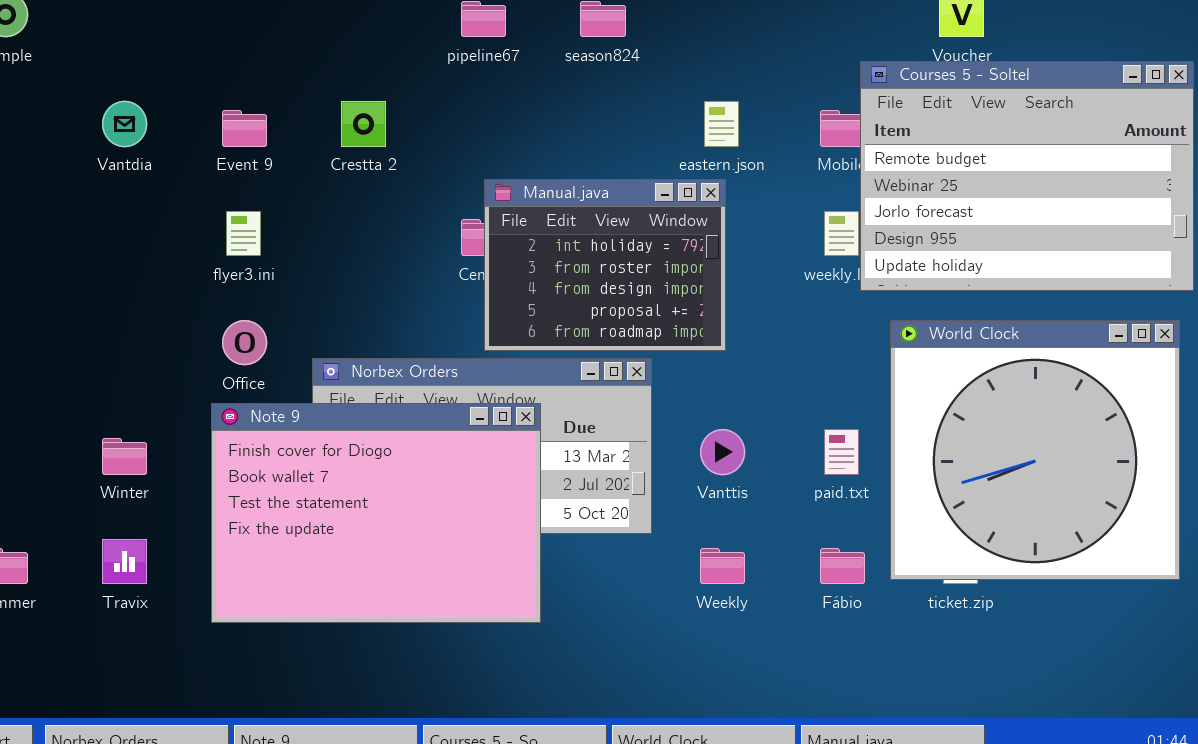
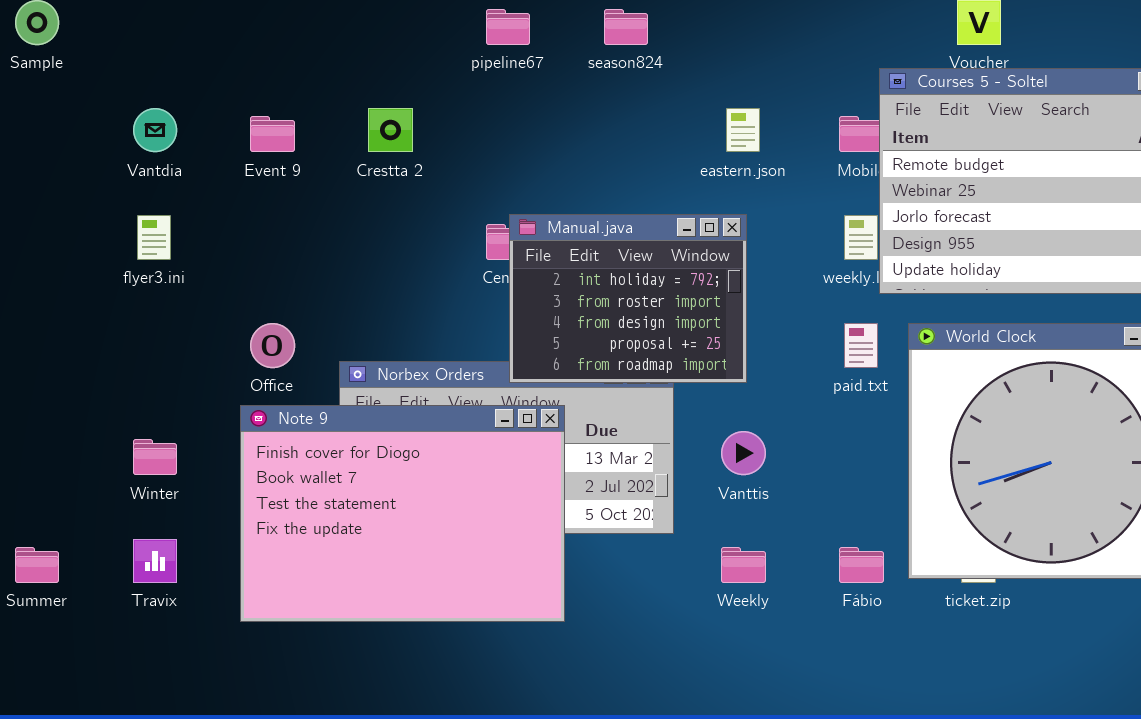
Manual.java: [484,179,726,351] -> [509,214,747,383], moved
flyer3.ini: [226,211,261,256] -> [137,215,171,260], moved
paid.txt: [824,429,859,475] -> [844,323,878,368], moved

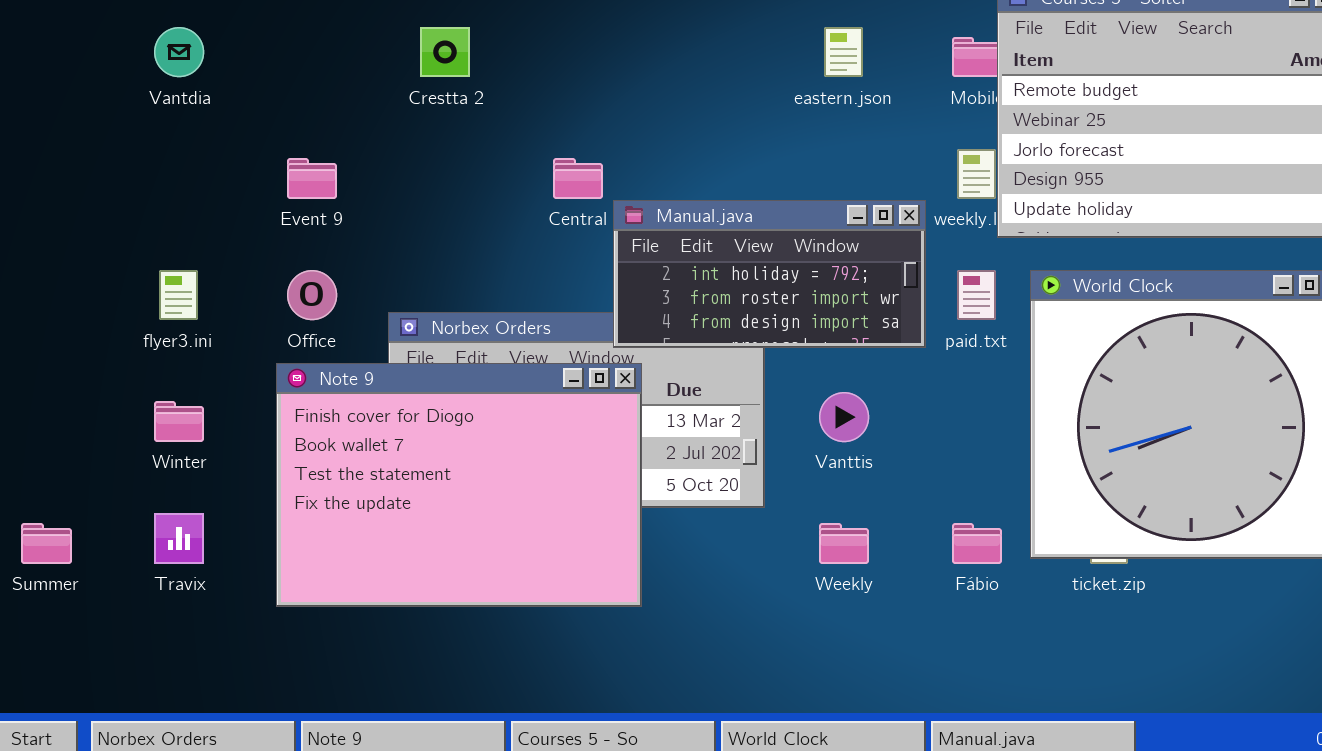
Event 9: [250,116,295,152] -> [287,158,337,199], moved
Manual.java: [509,214,747,383] -> [613,200,926,348], moved, resized
flyer3.ini: [137,215,171,260] -> [159,270,198,320], moved

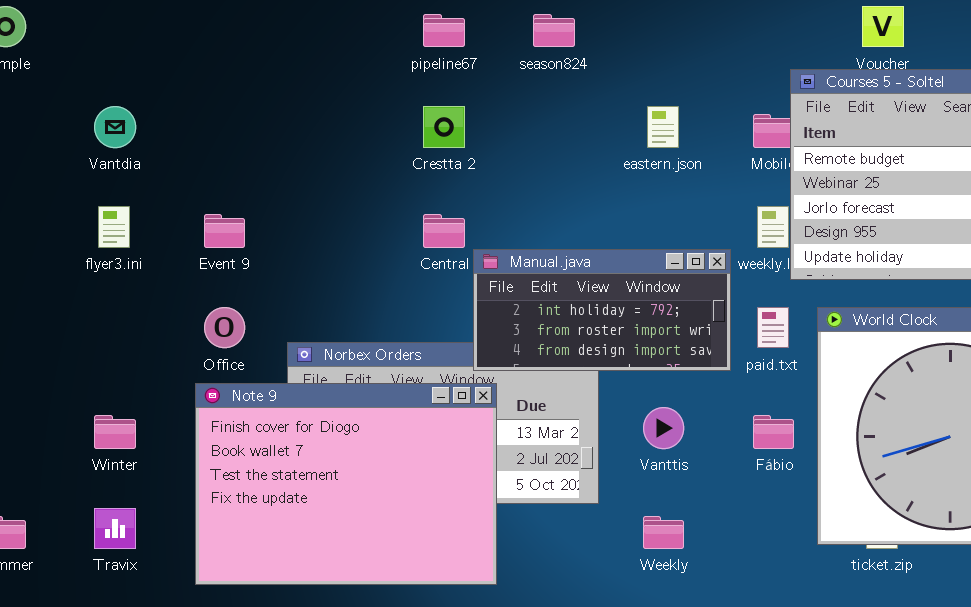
Crestta 2: [420,27,470,77] -> [423,106,465,148], moved
flyer3.ini: [159,270,198,320] -> [98,206,130,248], moved
Fábio: [952,523,1002,564] -> [753,415,794,449], moved

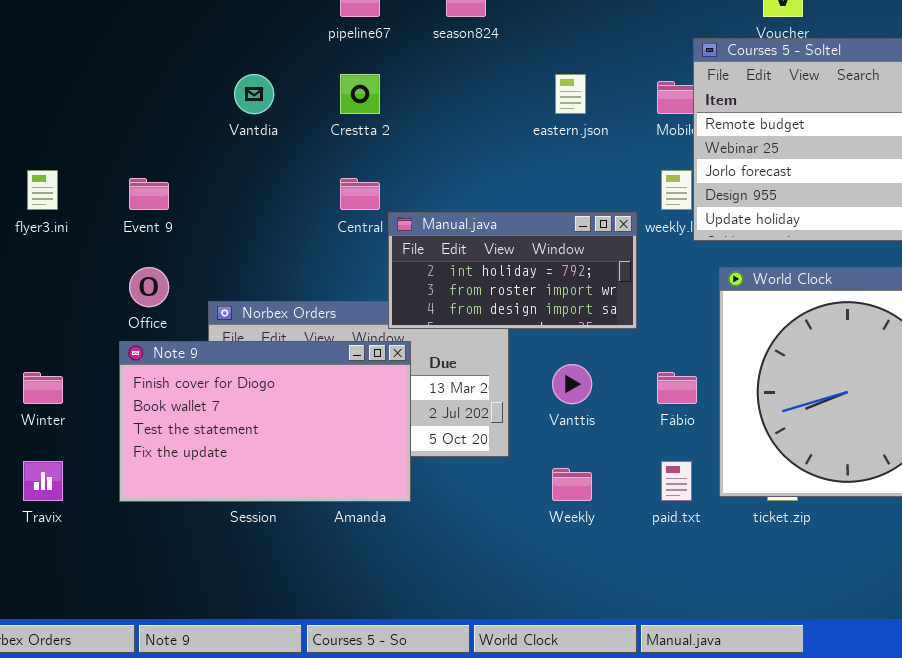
Vantdia: [94,106,136,148] -> [234,74,274,114], moved
paid.txt: [757,307,789,348] -> [661,461,692,501], moved
Note 9: [195,383,497,585] -> [119,341,411,502], resized

